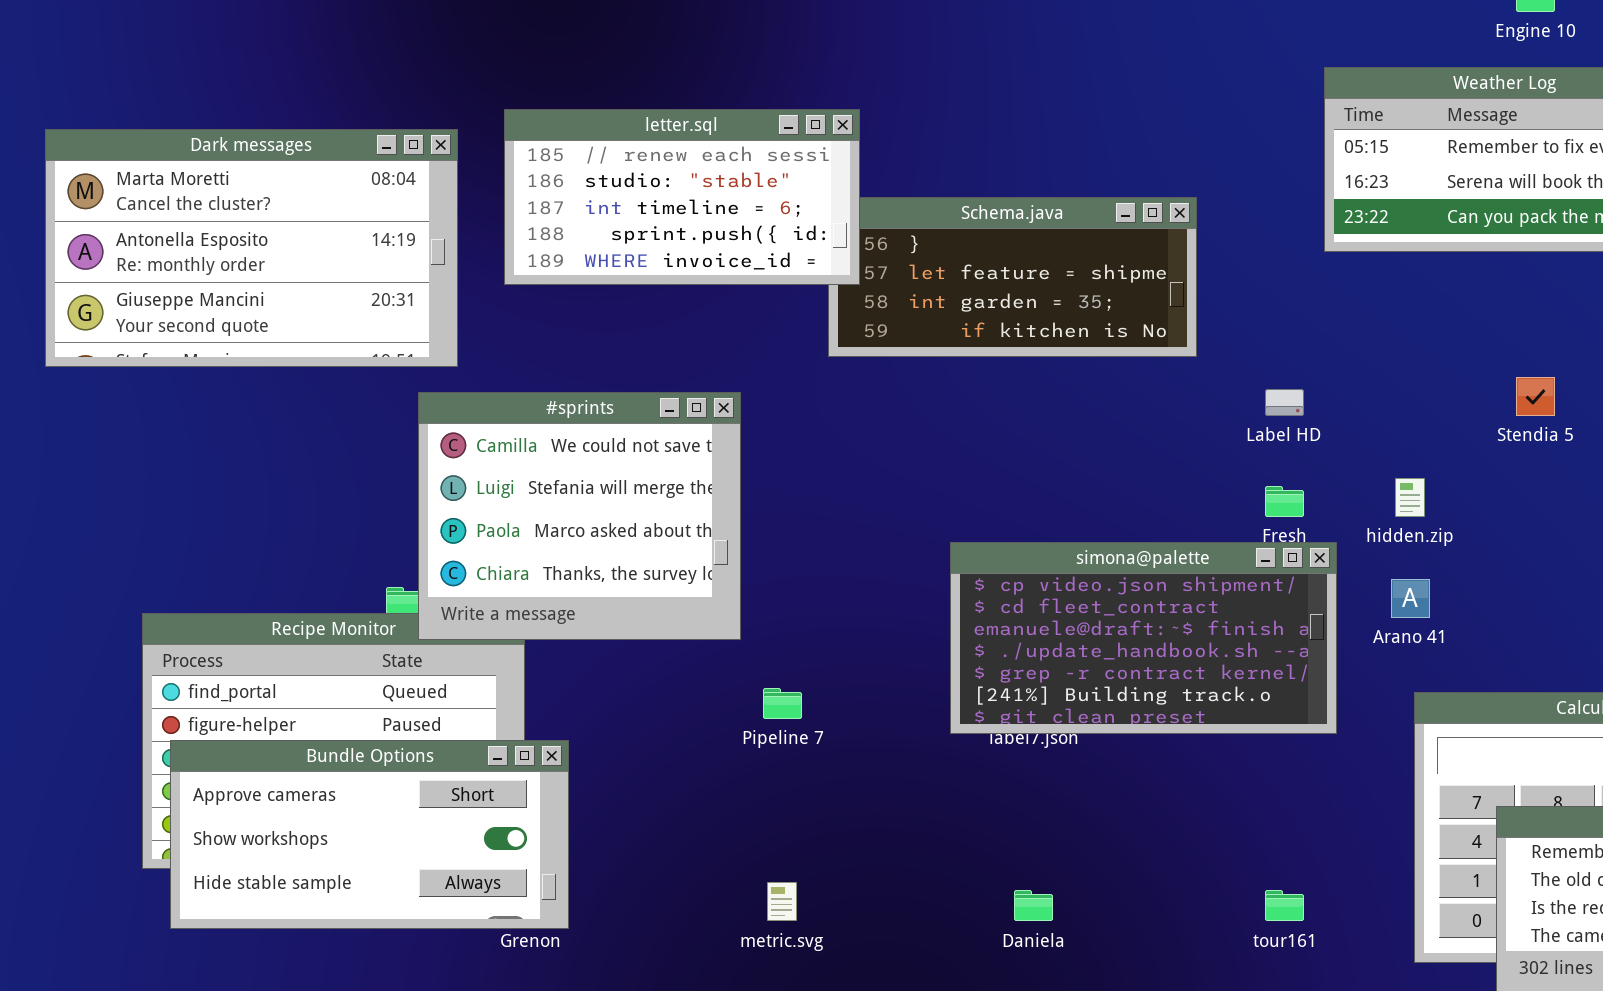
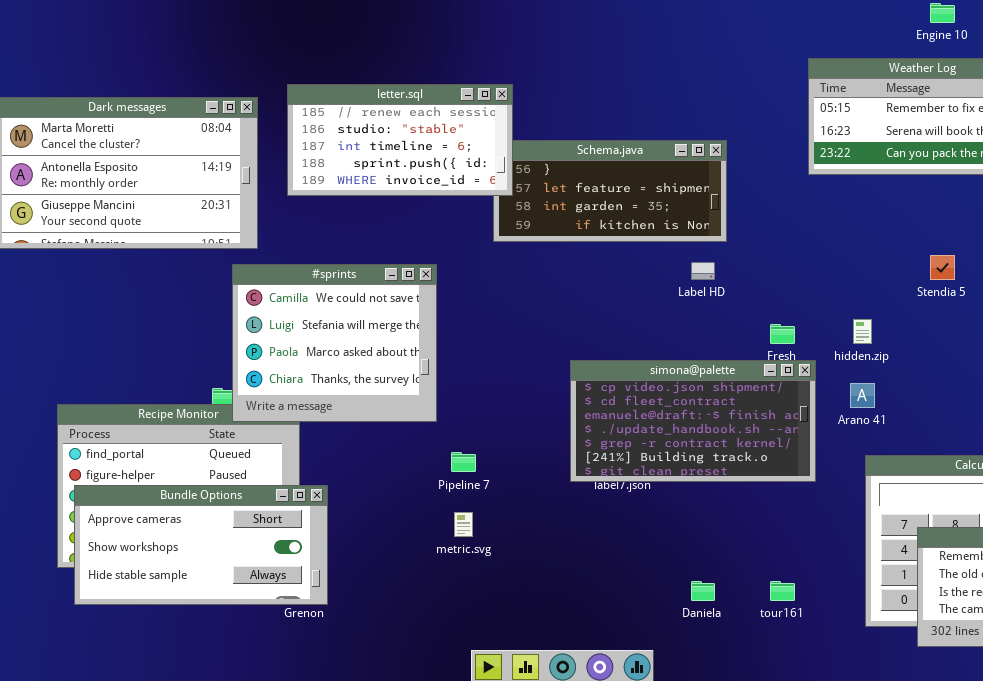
Label HD: [1265,389,1304,416] -> [691,262,715,280], moved
metric.svg: [767,882,797,921] -> [454,512,473,537], moved
Daniela: [1014,890,1053,921] -> [691,581,715,601], moved

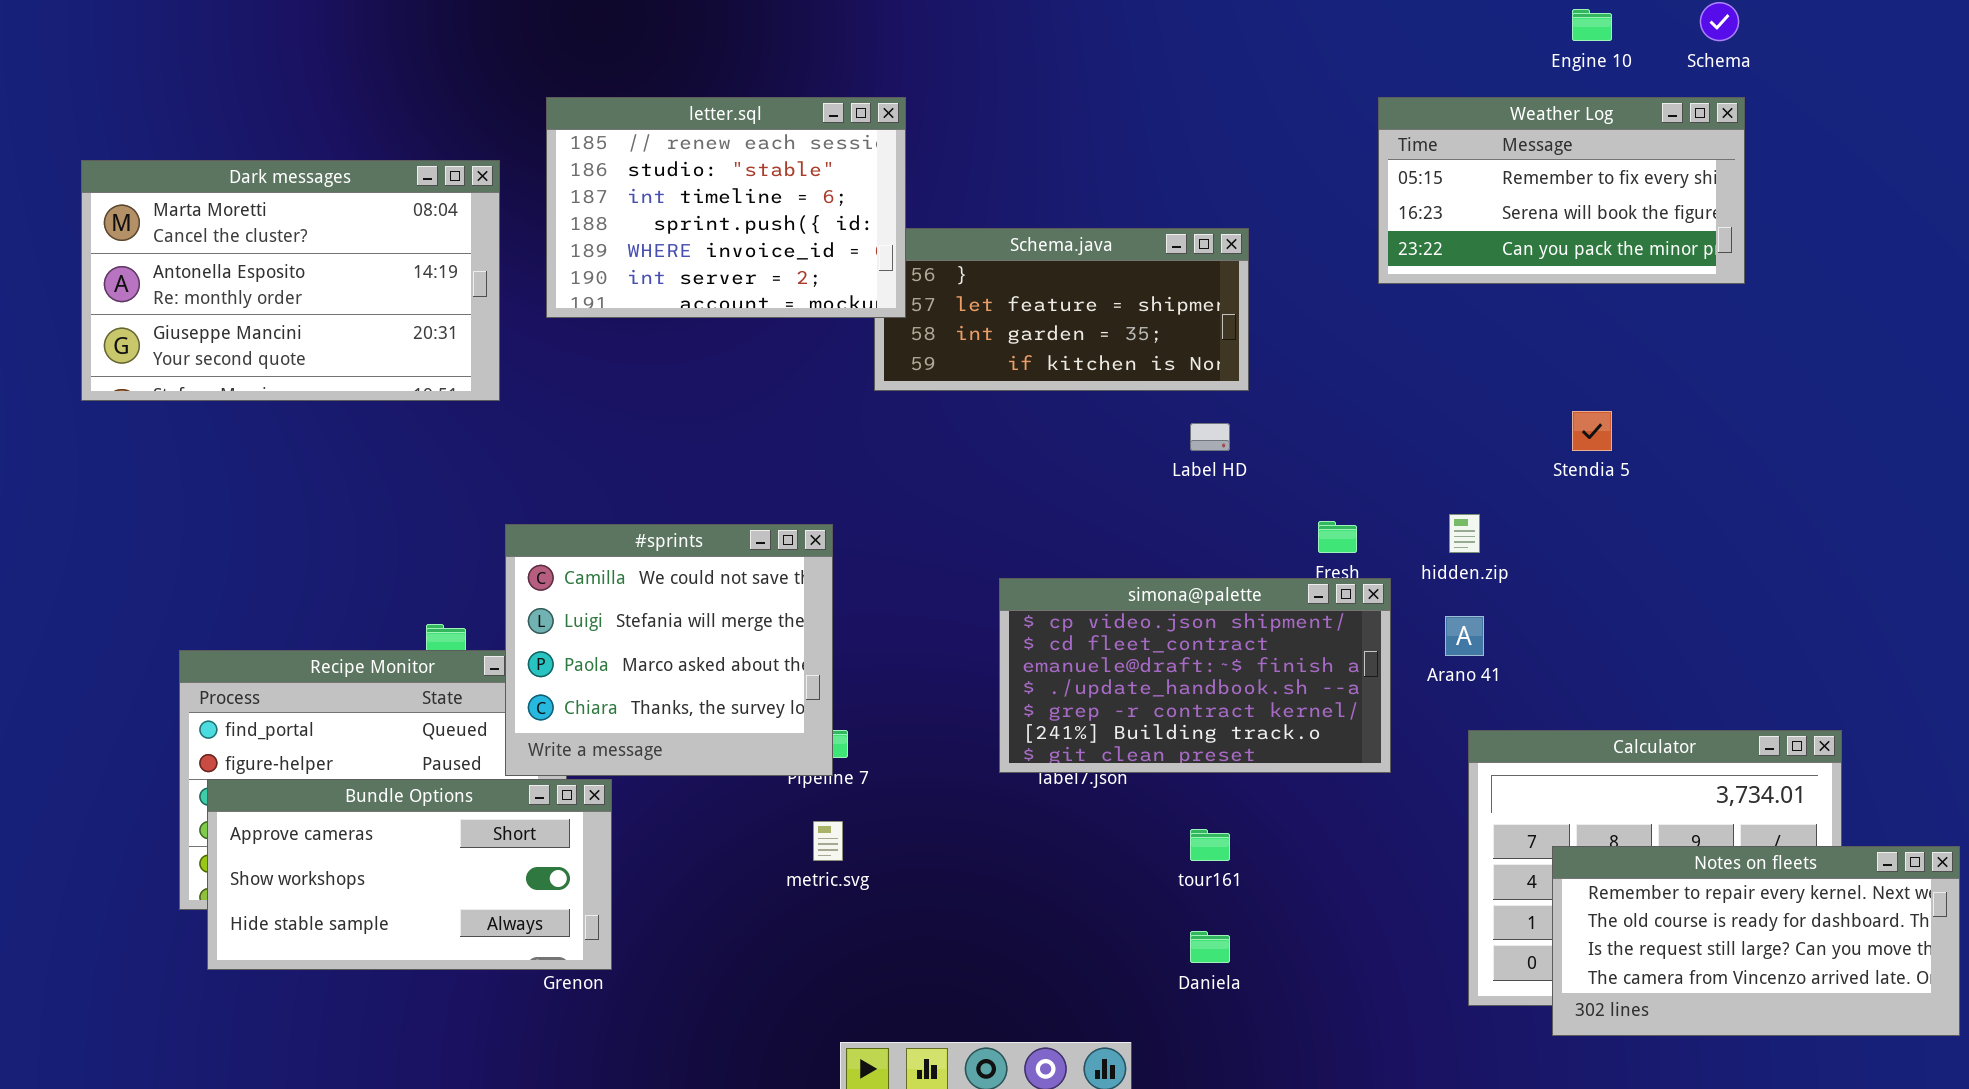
letter.sql: [287,84,513,196] -> [546,97,906,318], resized
#sprints: [232,264,437,422] -> [505,524,833,776], moved
tour161: [770,581,795,601] -> [1190,829,1230,861], moved

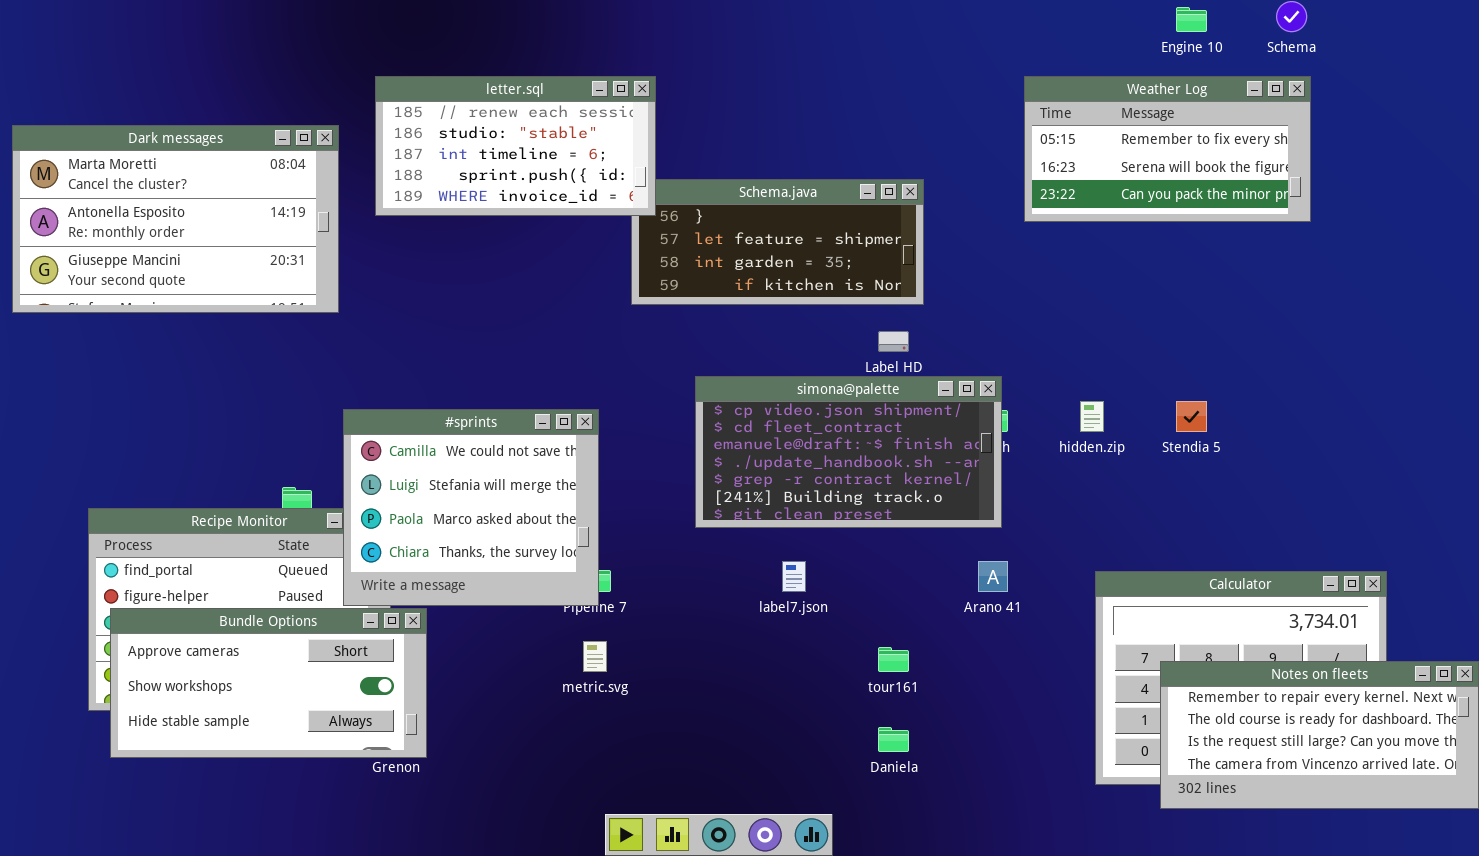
letter.sql: [546,97,906,318] -> [375,76,656,216], resized
Stendia 5: [1572,411,1612,451] -> [1176,401,1207,432], moved
simona@palette: [999,578,1391,773] -> [695,376,1002,528], moved
Arano 41: [1445,616,1484,656] -> [978,561,1008,592], moved

